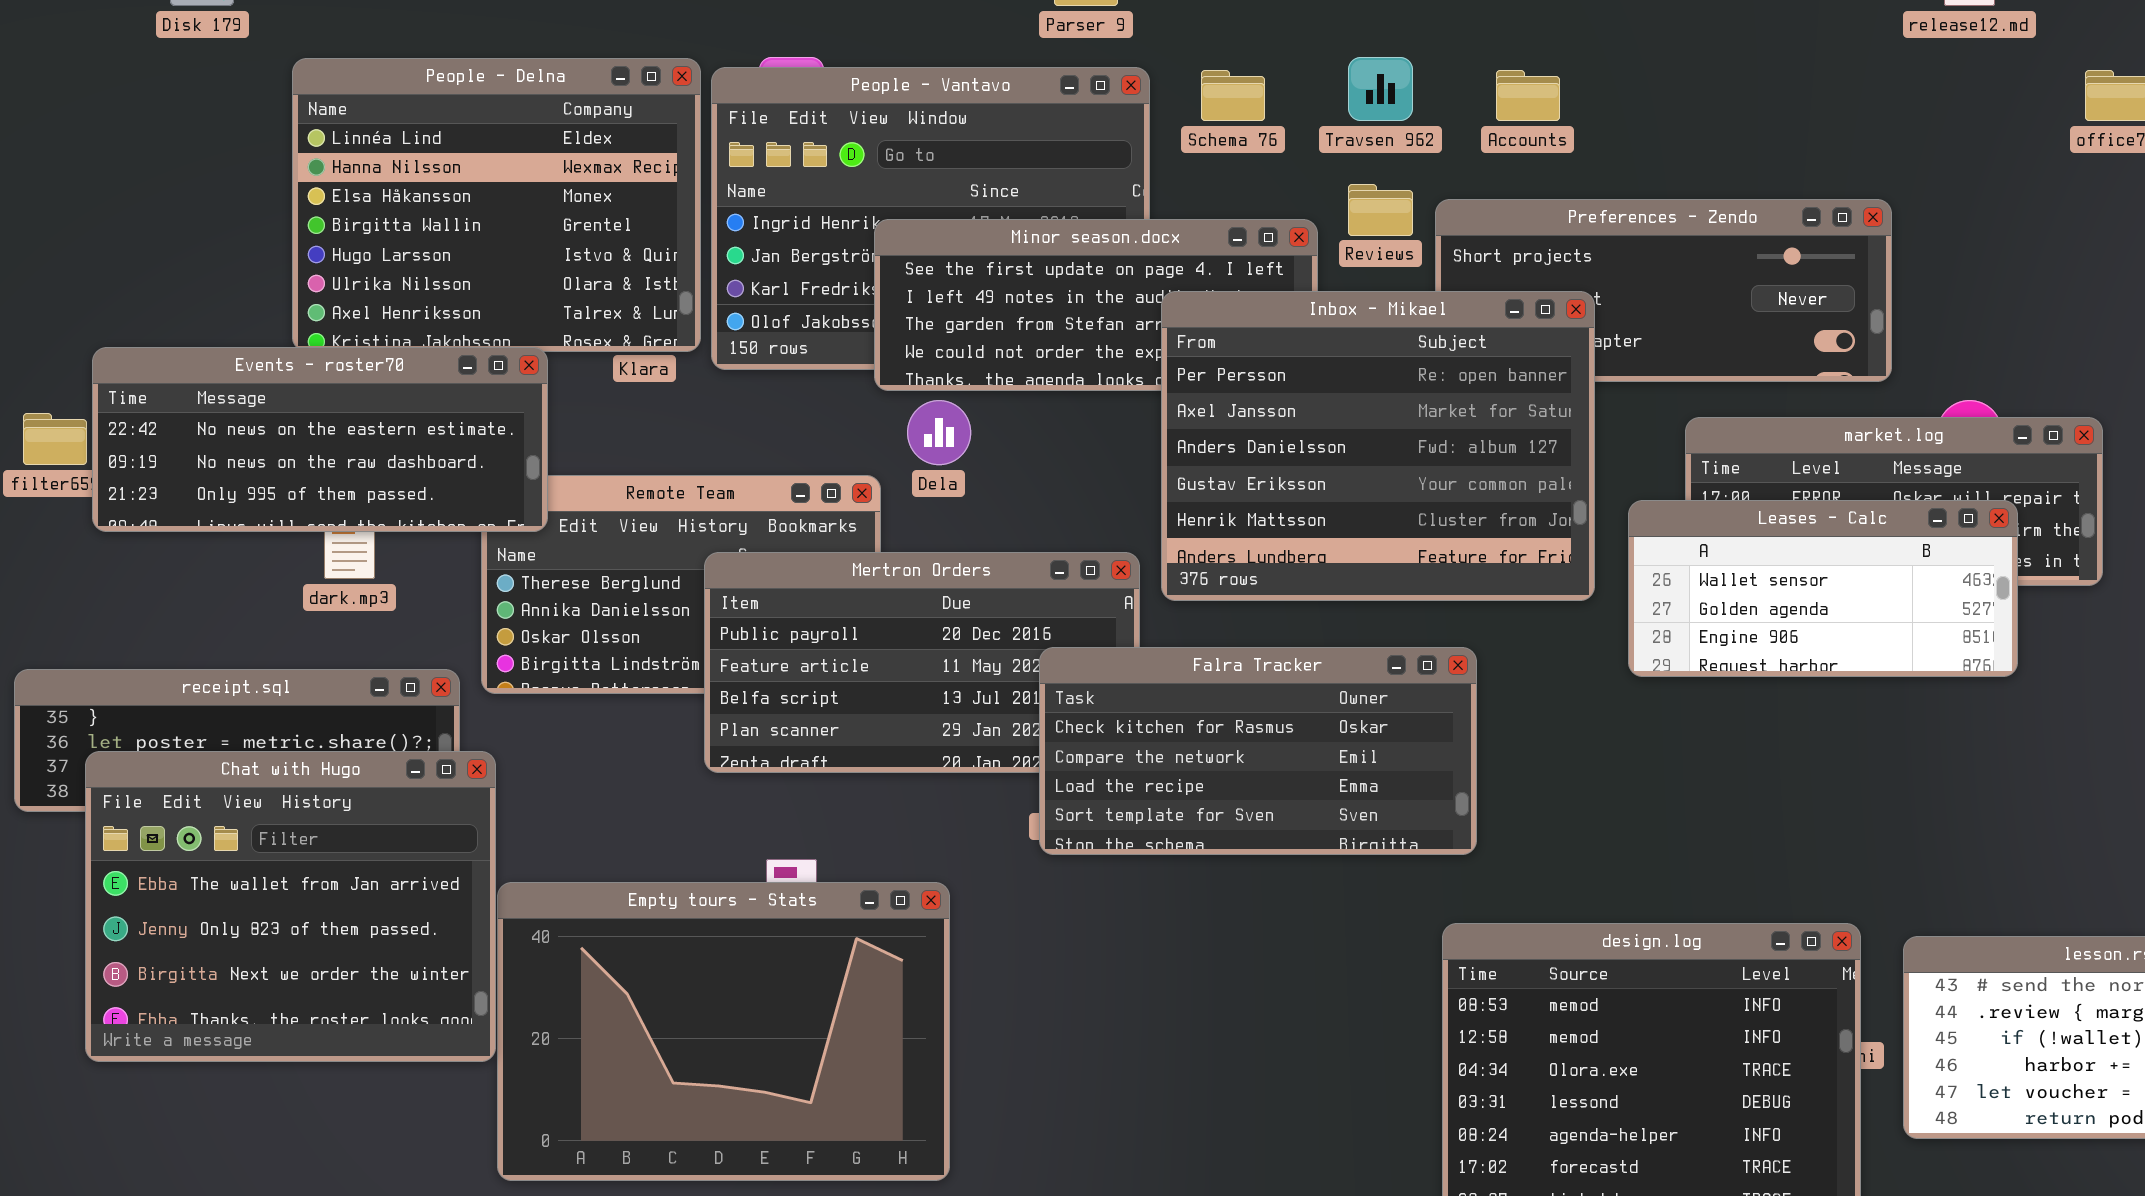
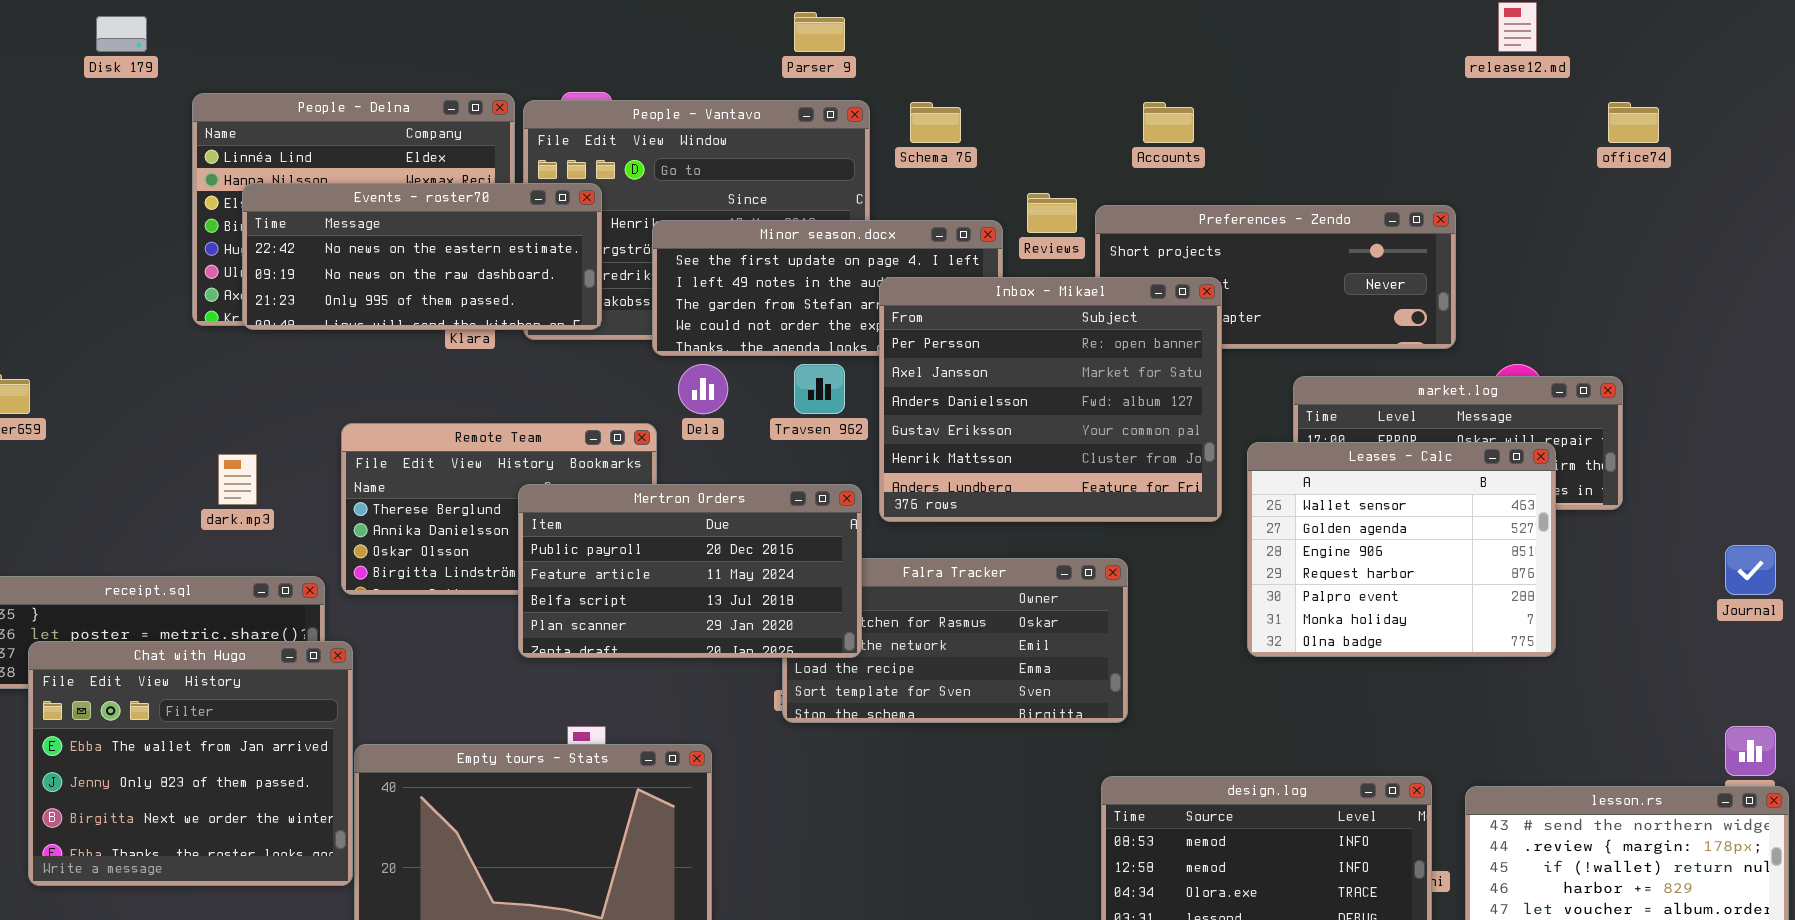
Travsen 962: [1348,57,1413,121] -> [794,364,845,414], moved
Events - roster70: [92,347,548,532] -> [242,183,602,330], moved
Leases - Calc: [1628,500,2018,677] -> [1247,442,1556,657], resized
Mertron Orders: [704,552,1140,773] -> [518,484,862,658], raised

